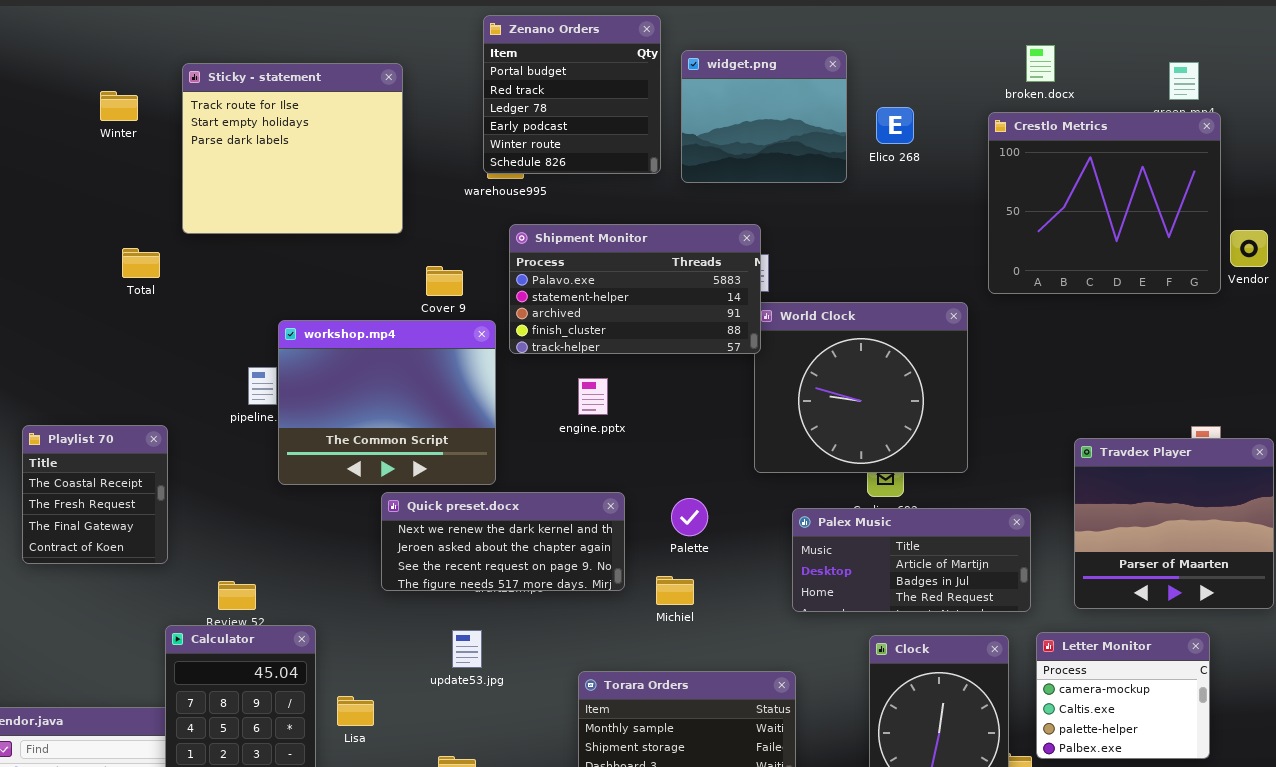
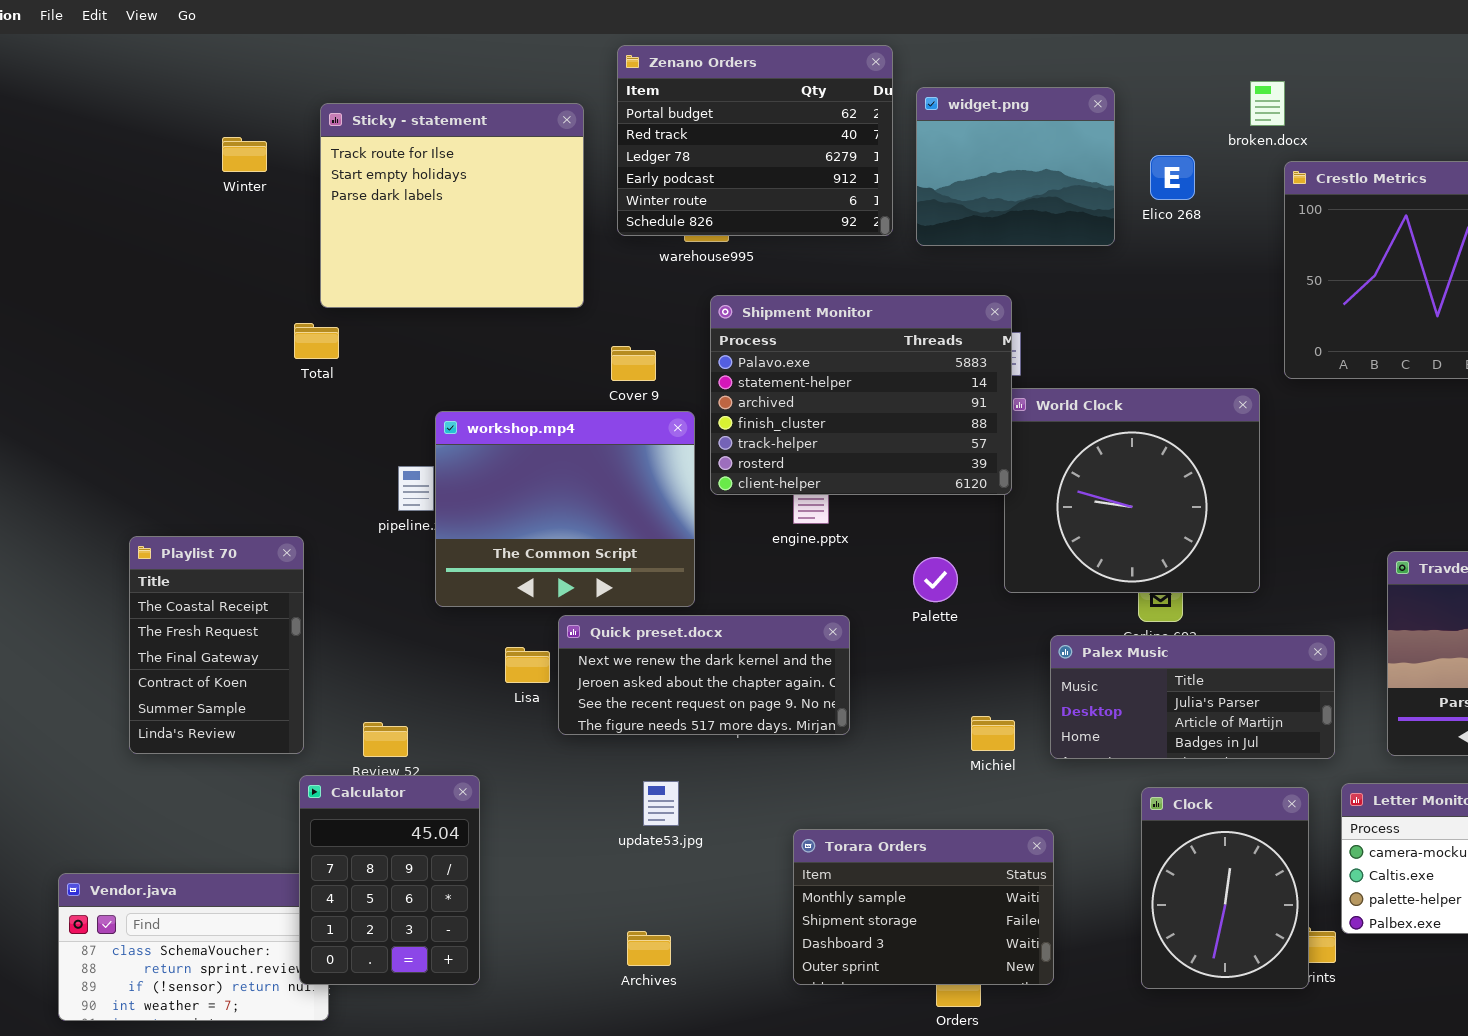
Zenano Orders: [483,15,661,174] -> [617,45,893,236], resized
broken.docx: [1026,45,1055,82] -> [1250,81,1285,126], moved
Shipment Monitor: [509,224,761,354] -> [710,295,1012,495], resized
Total: [122,248,160,278] -> [294,323,339,359], moved
Playlist 70: [22,425,168,564] -> [129,536,304,754], resized
Palette: [671,498,708,536] -> [913,557,958,602], moved
Palex Music: [792,508,1031,612] -> [1050,635,1335,759], scrolled up 1 row
Michiel: [656,576,694,605] -> [971,716,1015,751], moved
Lisa: [337,696,374,726] -> [505,647,550,683], moved

